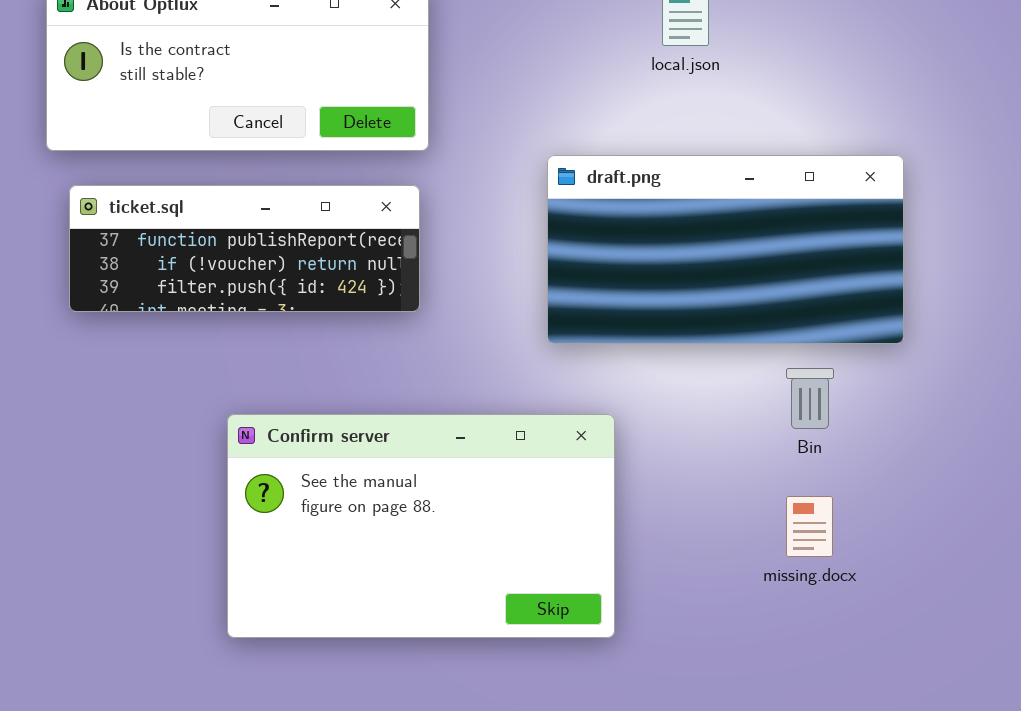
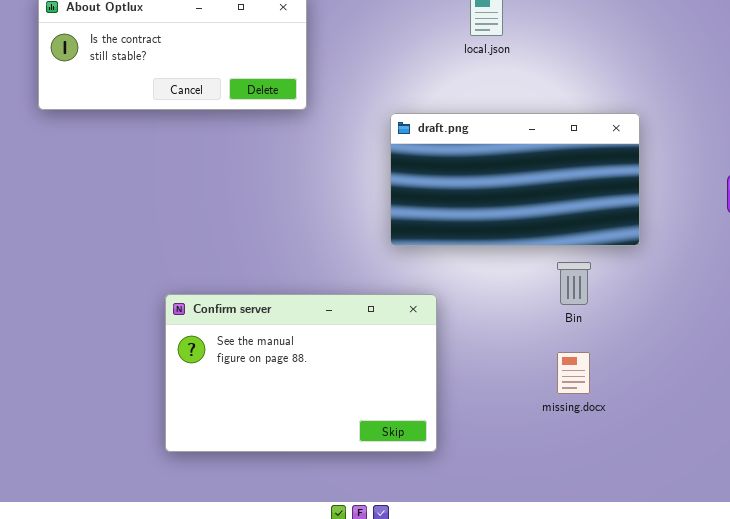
ticket.sql: [69,185,420,312] -> none, closed

